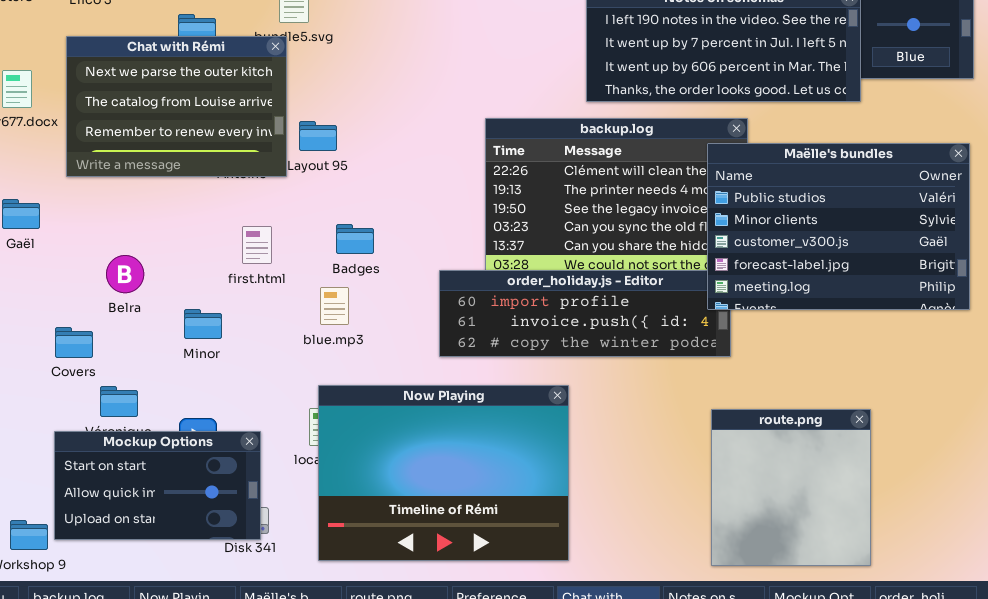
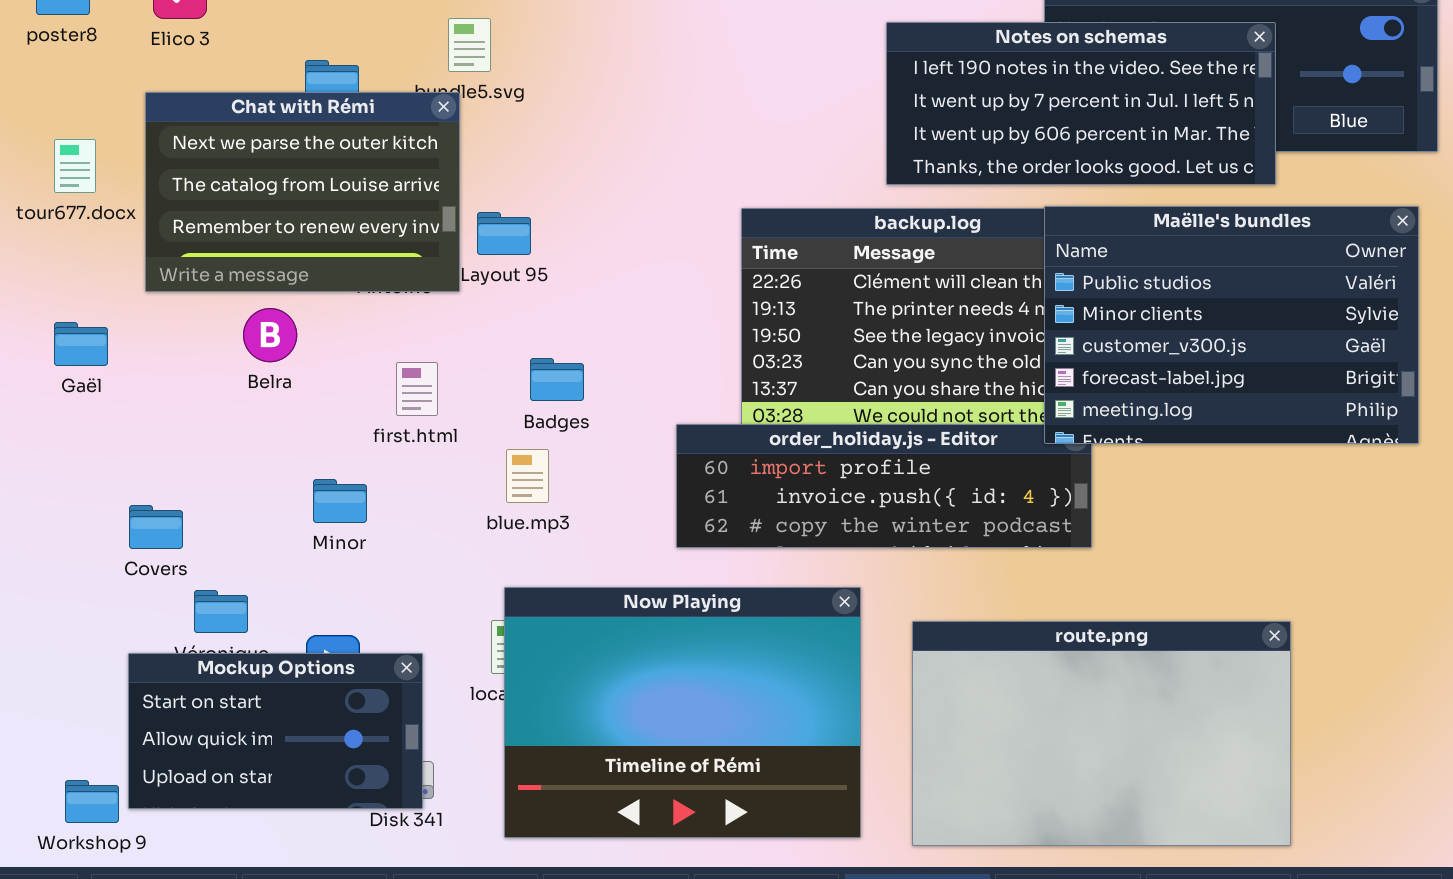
Maëlle's bundles: [707,143,970,310] -> [1044,206,1419,444], moved
Belra: [106,255,144,293] -> [243,308,297,362], moved
route.png: [711,409,871,566] -> [912,621,1291,846], resized

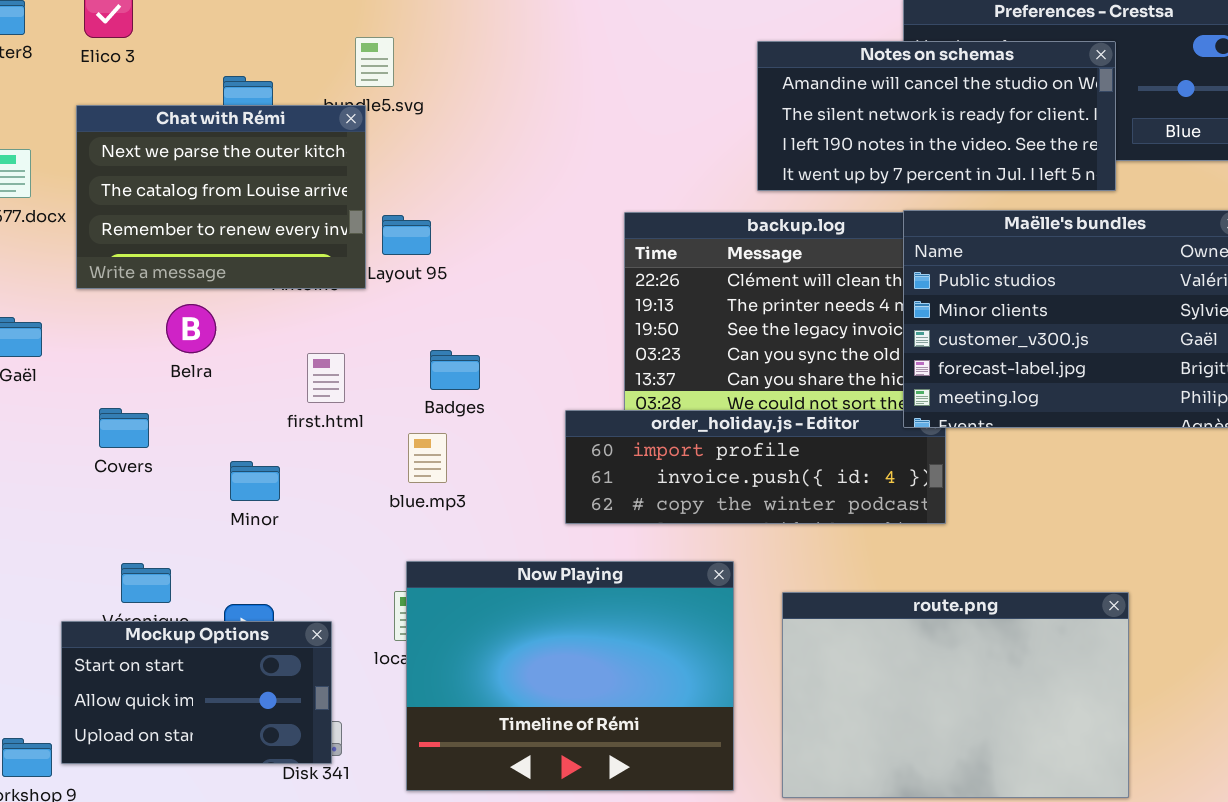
Notes on schemas: [886,22,1276,185] -> [757,41,1116,191], scrolled up 2 rows
Covers: [129,505,183,549] -> [99,408,149,448], moved

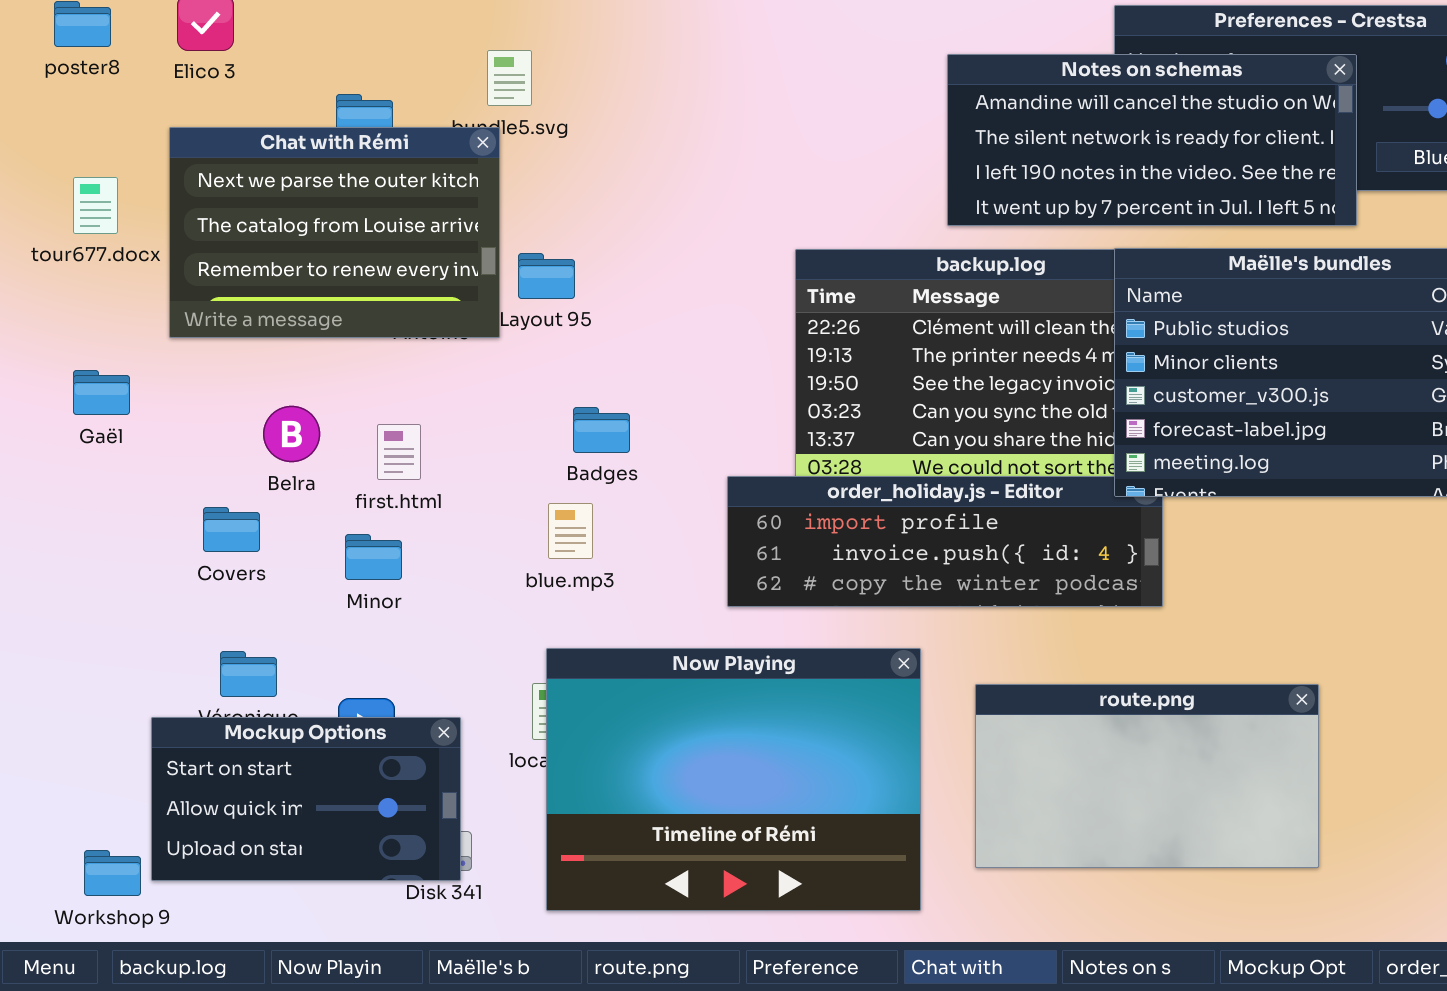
Belra: [166,304,216,353] -> [263,406,320,462], moved
first.html: [307,353,345,403] -> [377,424,421,480], moved
Covers: [99,408,149,448] -> [203,507,260,552], moved
route.png: [782,592,1129,798] -> [975,684,1319,868], resized

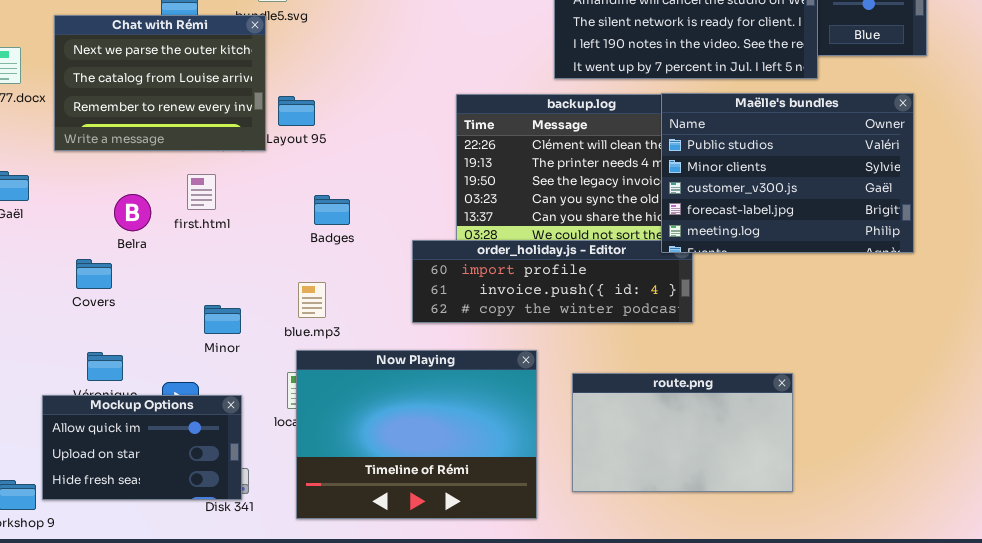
first.html: [377,424,421,480] -> [187,174,216,210], moved
blue.mp3: [548,503,593,559] -> [298,282,326,318], moved
Minor: [345,534,402,580] -> [204,305,241,334], moved
Mockup Options: [151,717,461,881] -> [42,395,242,500], scrolled down 1 row

